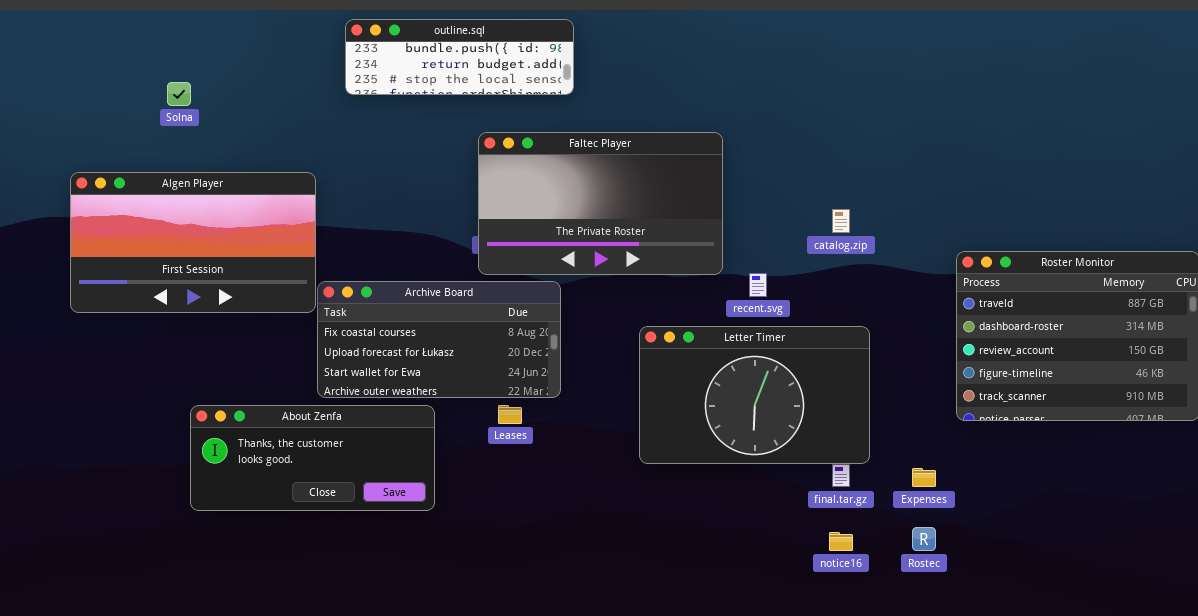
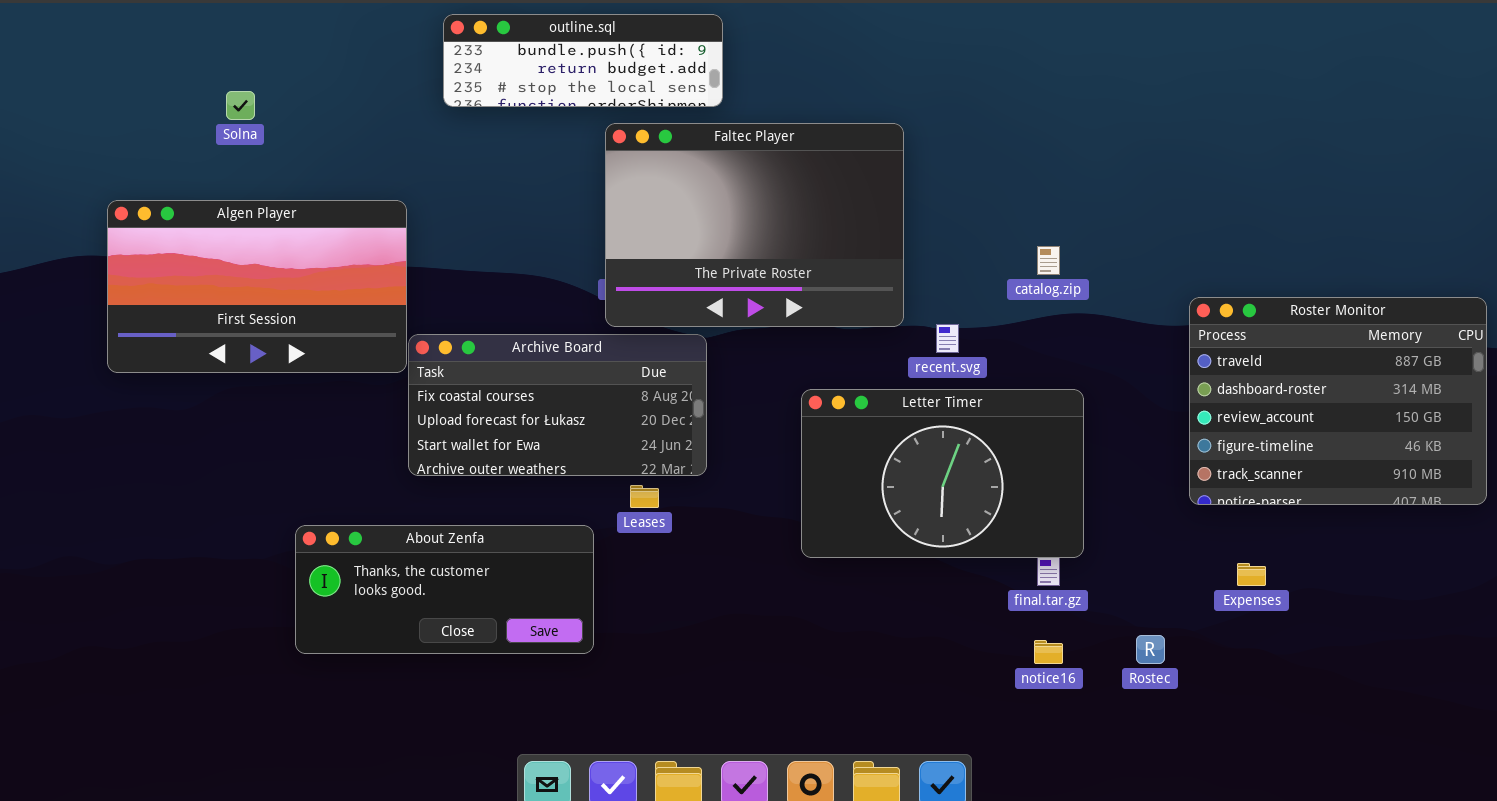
Faltec Player: [478,132,723,275] -> [605,123,904,327], resized
About Zenfa: [190,405,435,511] -> [295,525,594,654], moved
Expenses: [912,468,936,487] -> [1237,563,1266,586], moved

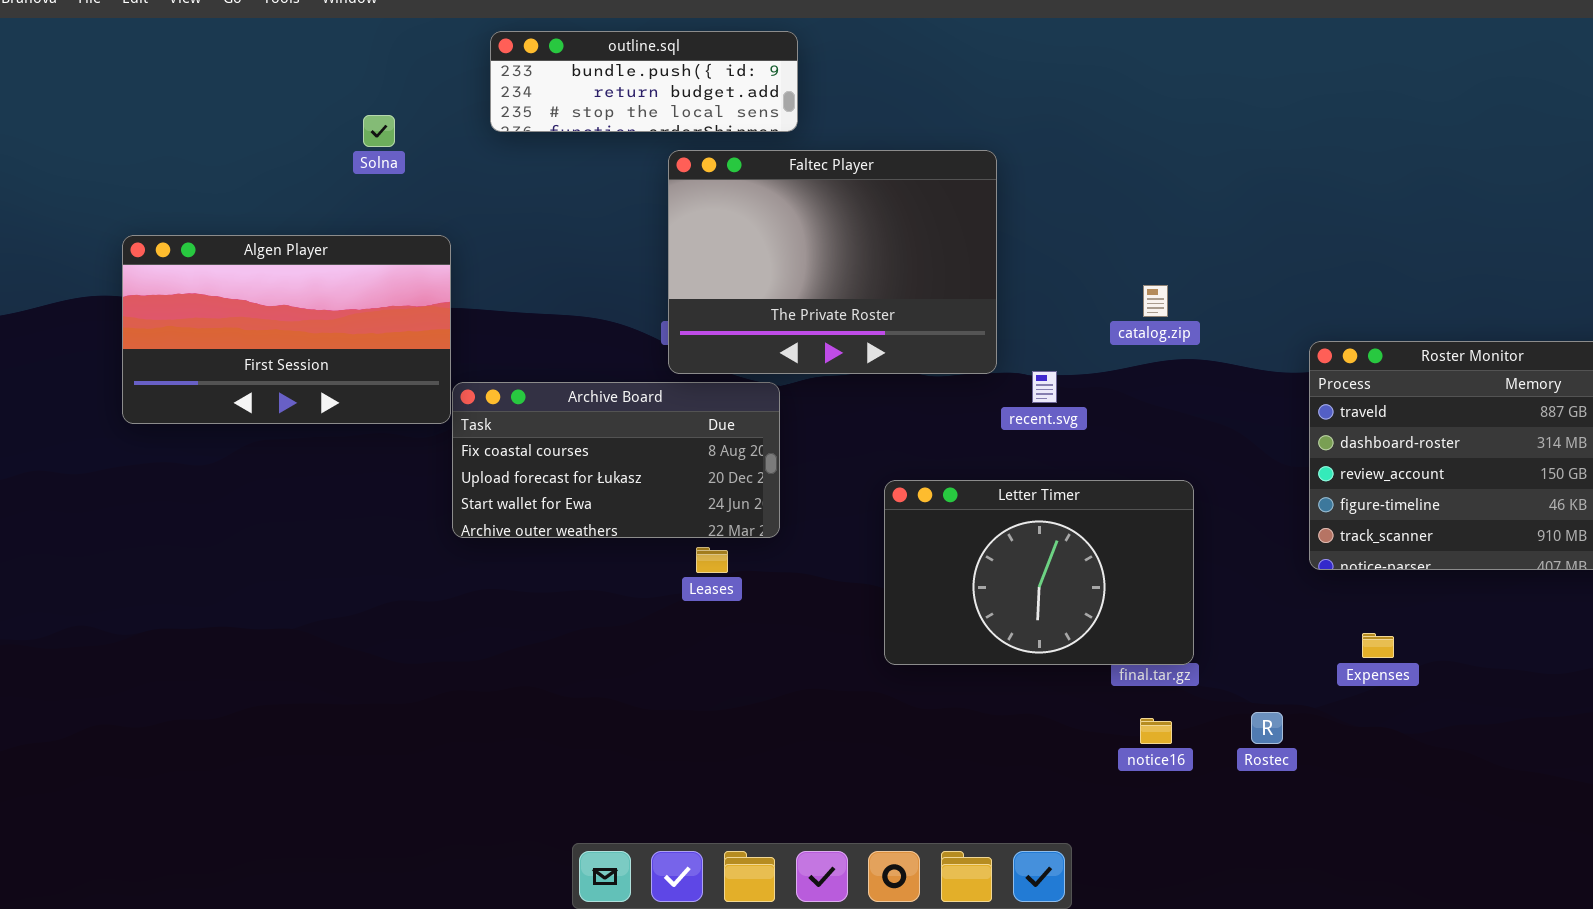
Solna: [226,91,255,120] -> [363,115,395,147], moved
Letter Timer: [801,389,1084,558] -> [884,480,1194,665], moved
About Zenfa: [295,525,594,654] -> none, closed

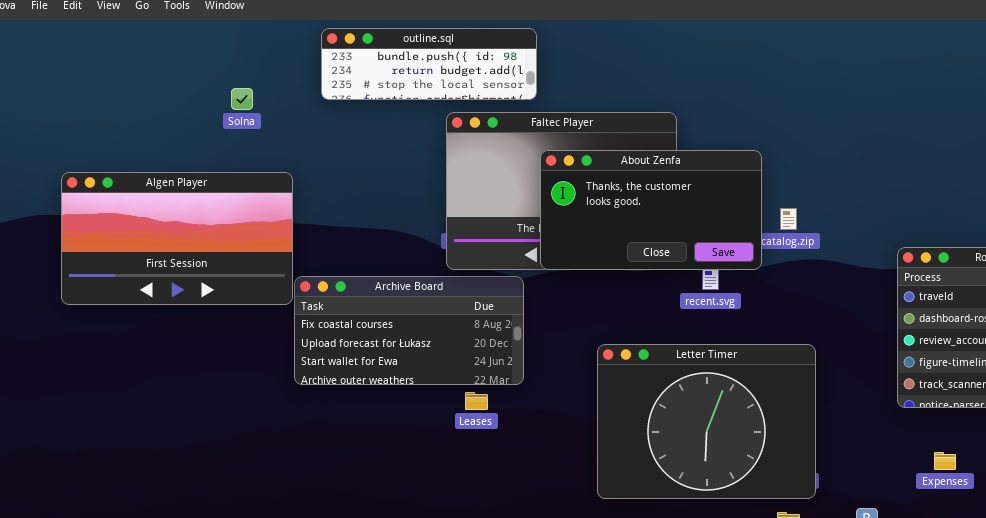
About Zenfa: none -> [540,150,762,270], opened
Letter Timer: [884,480,1194,665] -> [597,344,816,499], resized

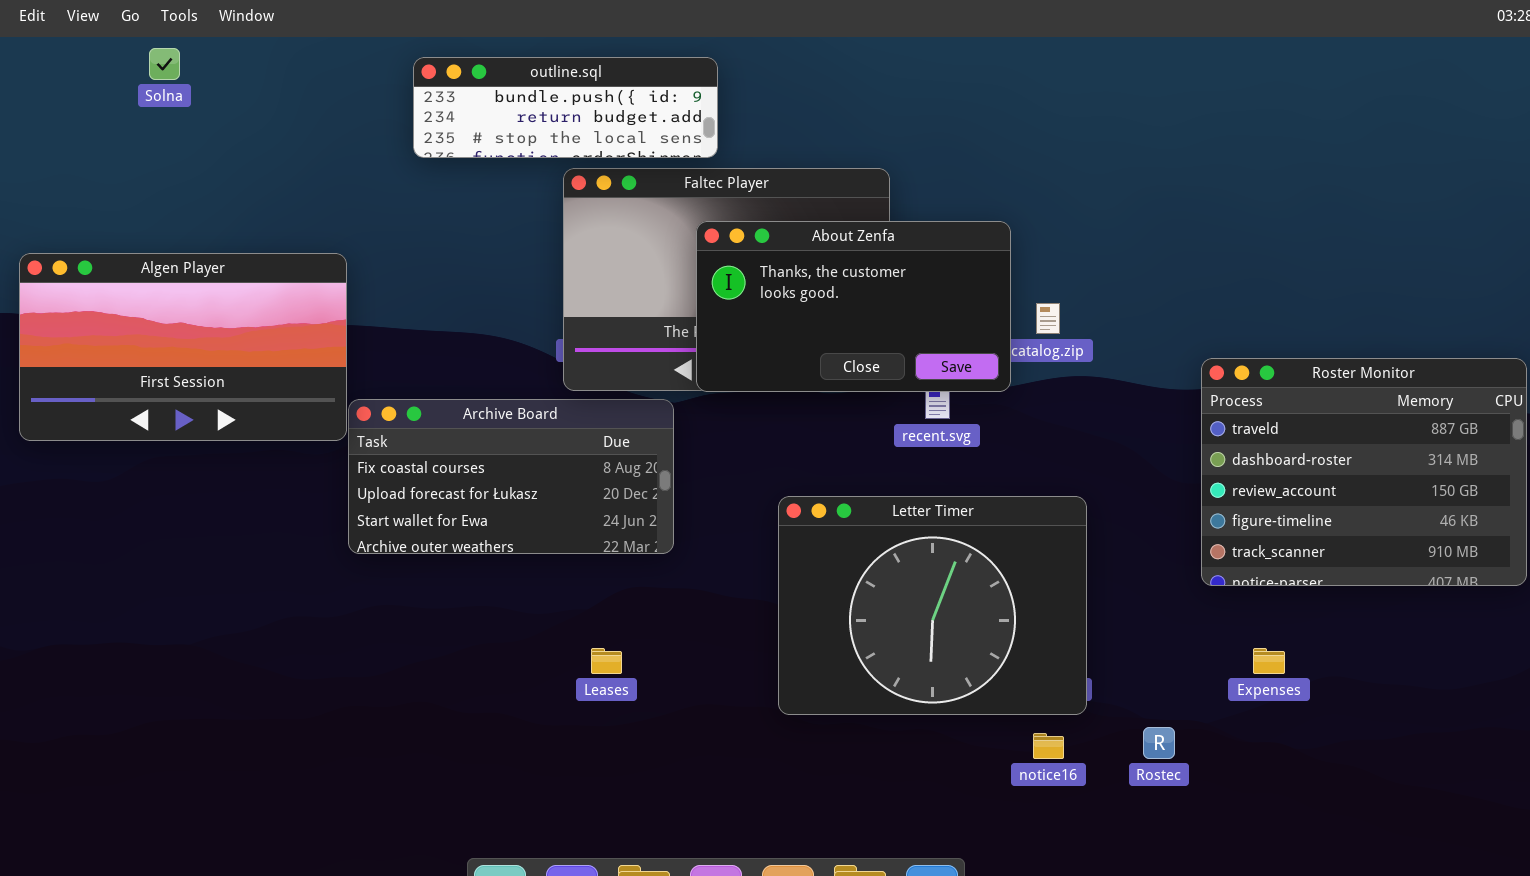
outline.sql: [321,28,537,100] -> [413,57,718,158], moved
Solna: [231,88,253,110] -> [149,48,180,80], moved
Leases: [465,392,488,410] -> [591,648,622,674], moved

